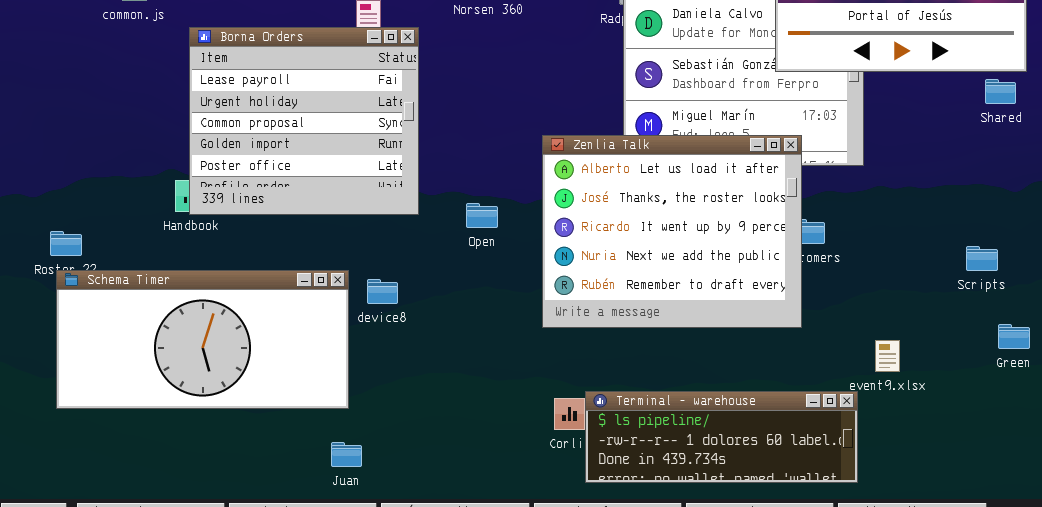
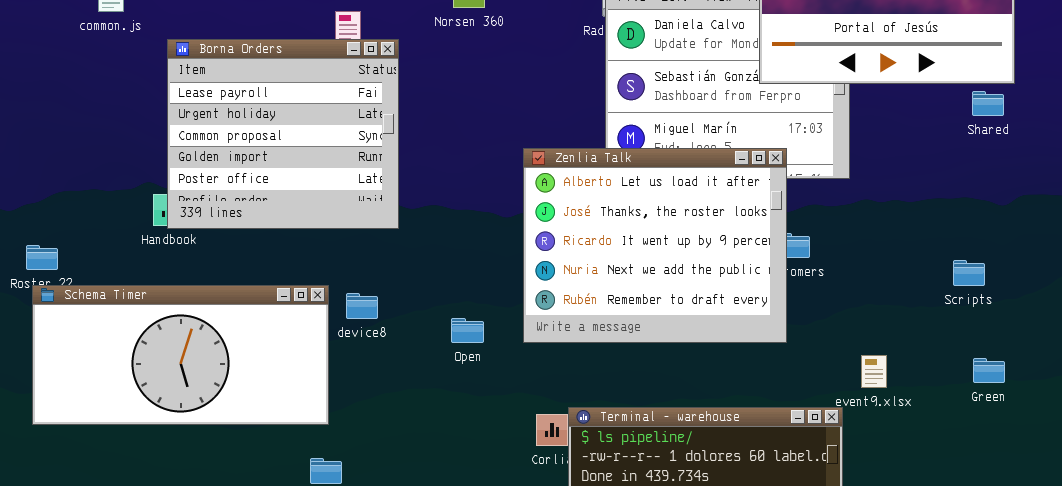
Open: [466,203,498,228] -> [451,318,484,343], moved
Green: [998,324,1030,349] -> [973,358,1005,383], moved

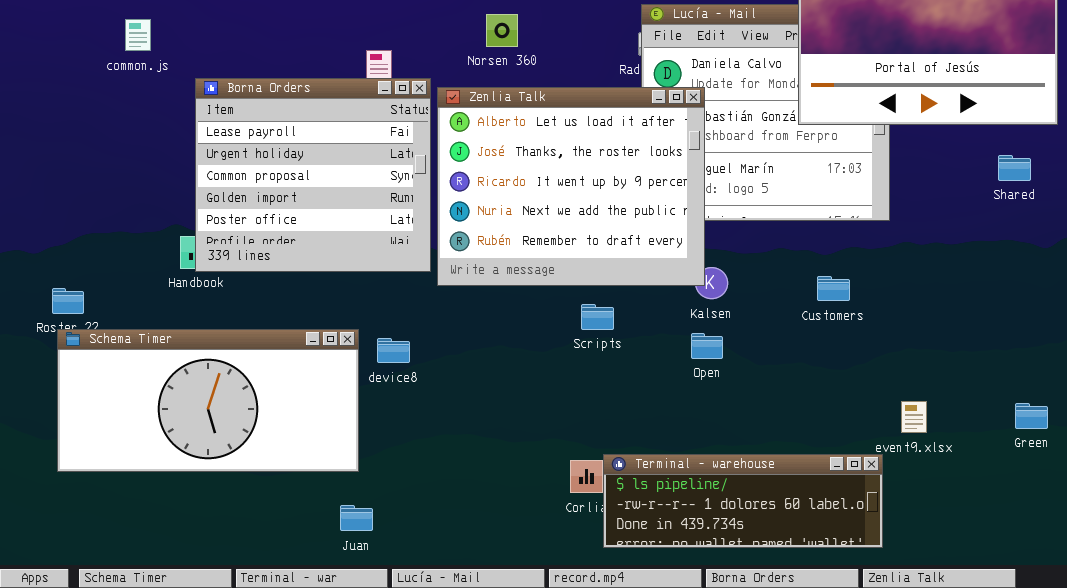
Shared: [972,91,1004,116] -> [998,155,1031,181], moved
Zenlia Talk: [523,148,787,343] -> [437,87,705,286], moved
Scripts: [953,260,985,286] -> [581,304,614,330], moved
Open: [451,318,484,343] -> [691,333,723,359], moved

